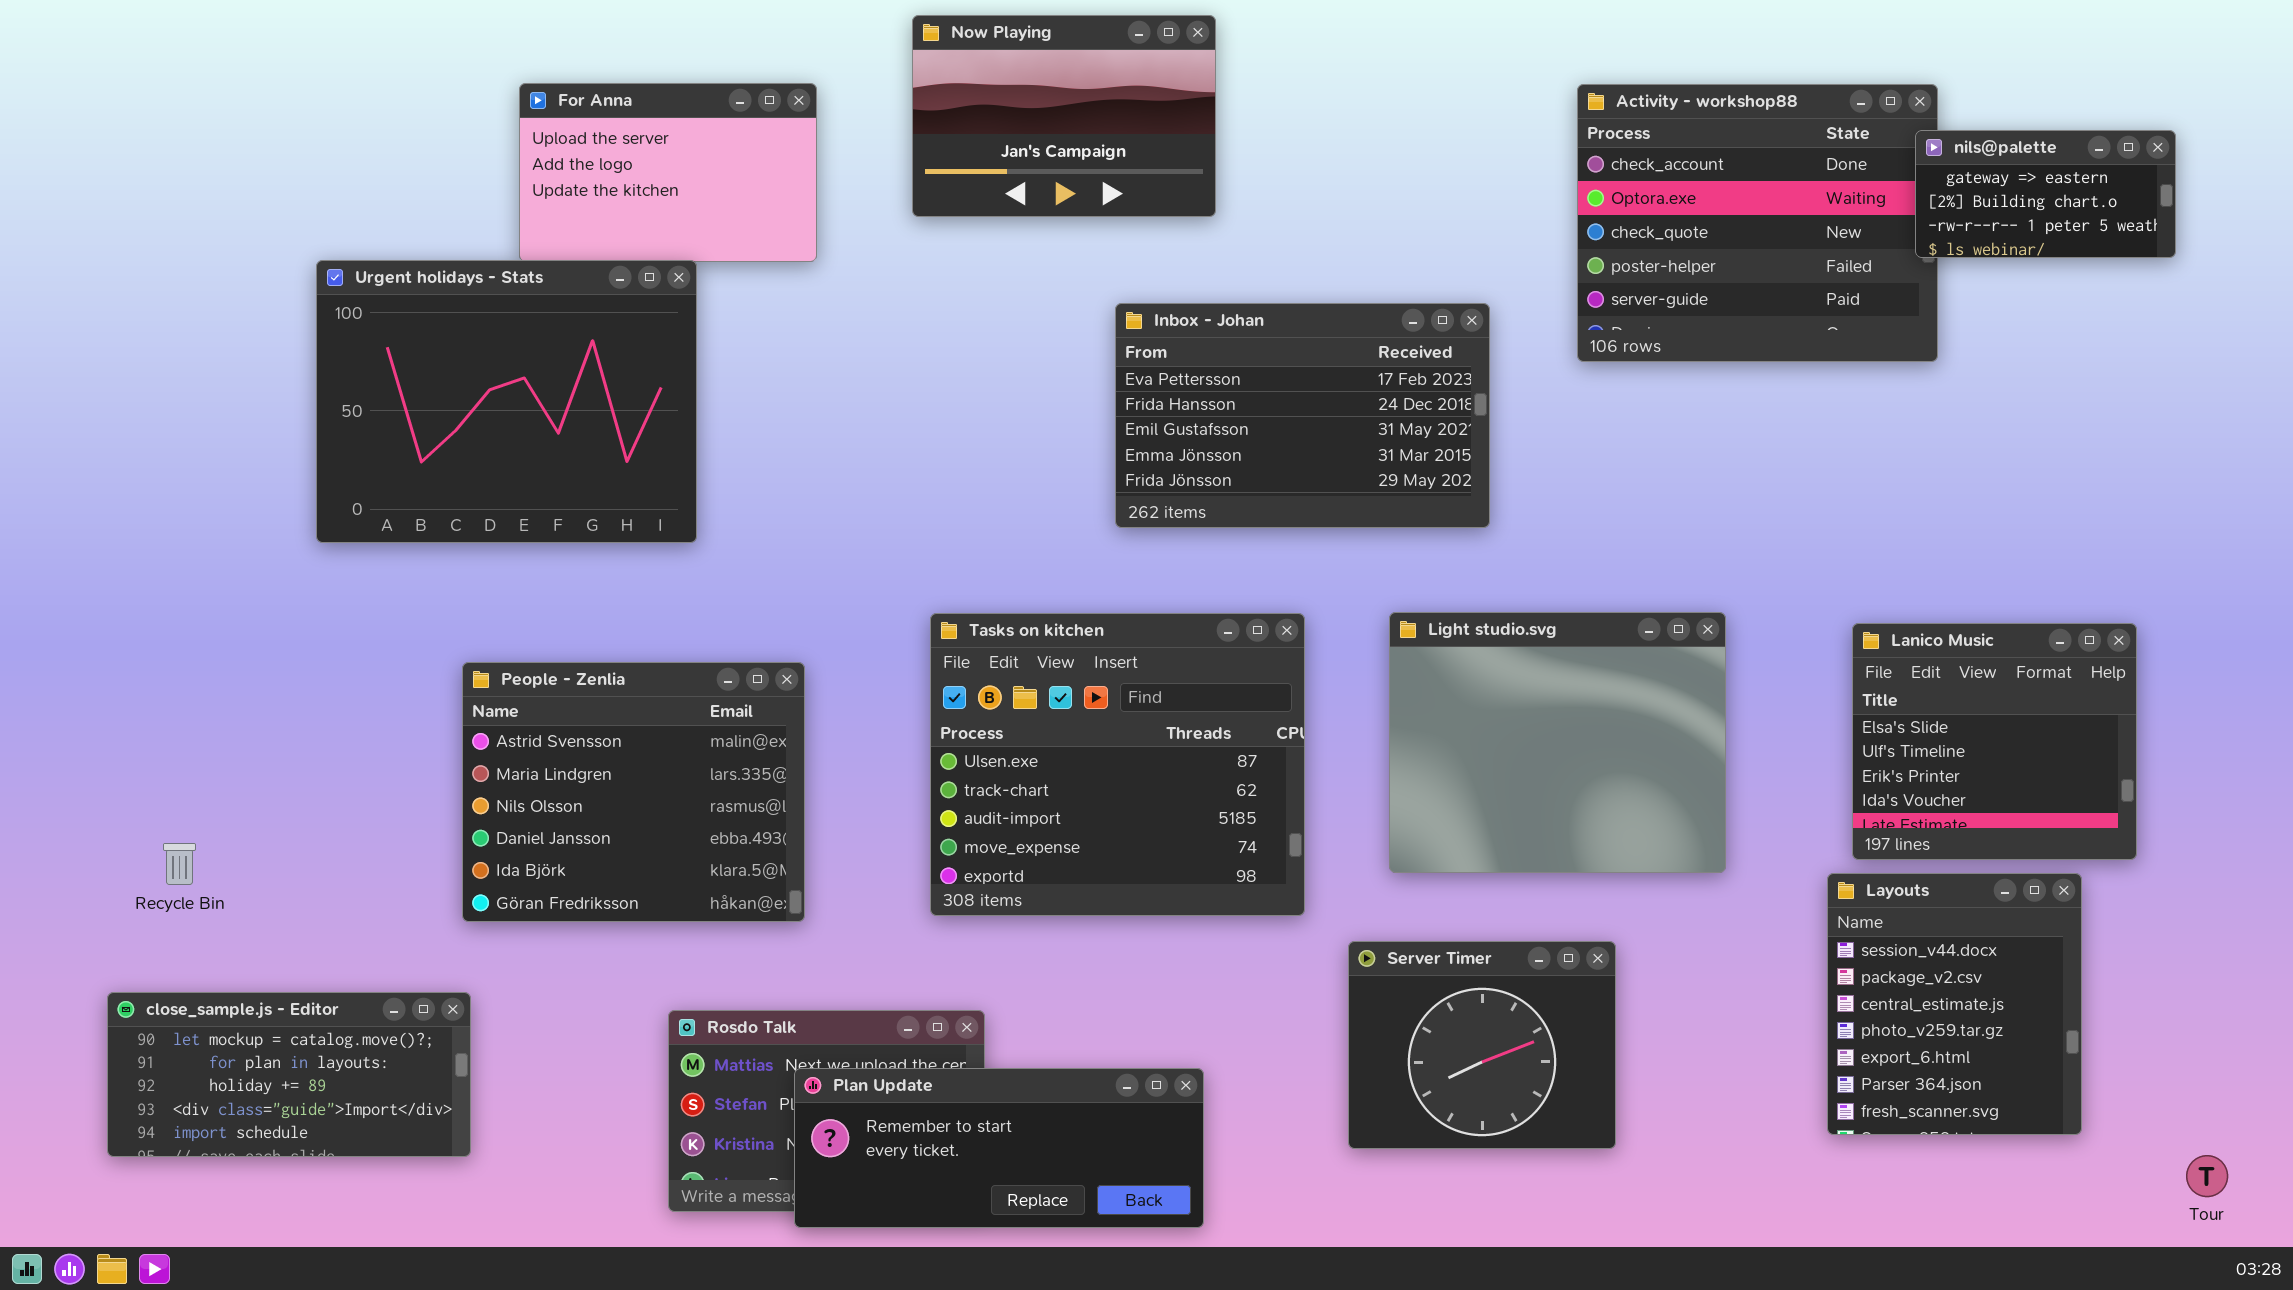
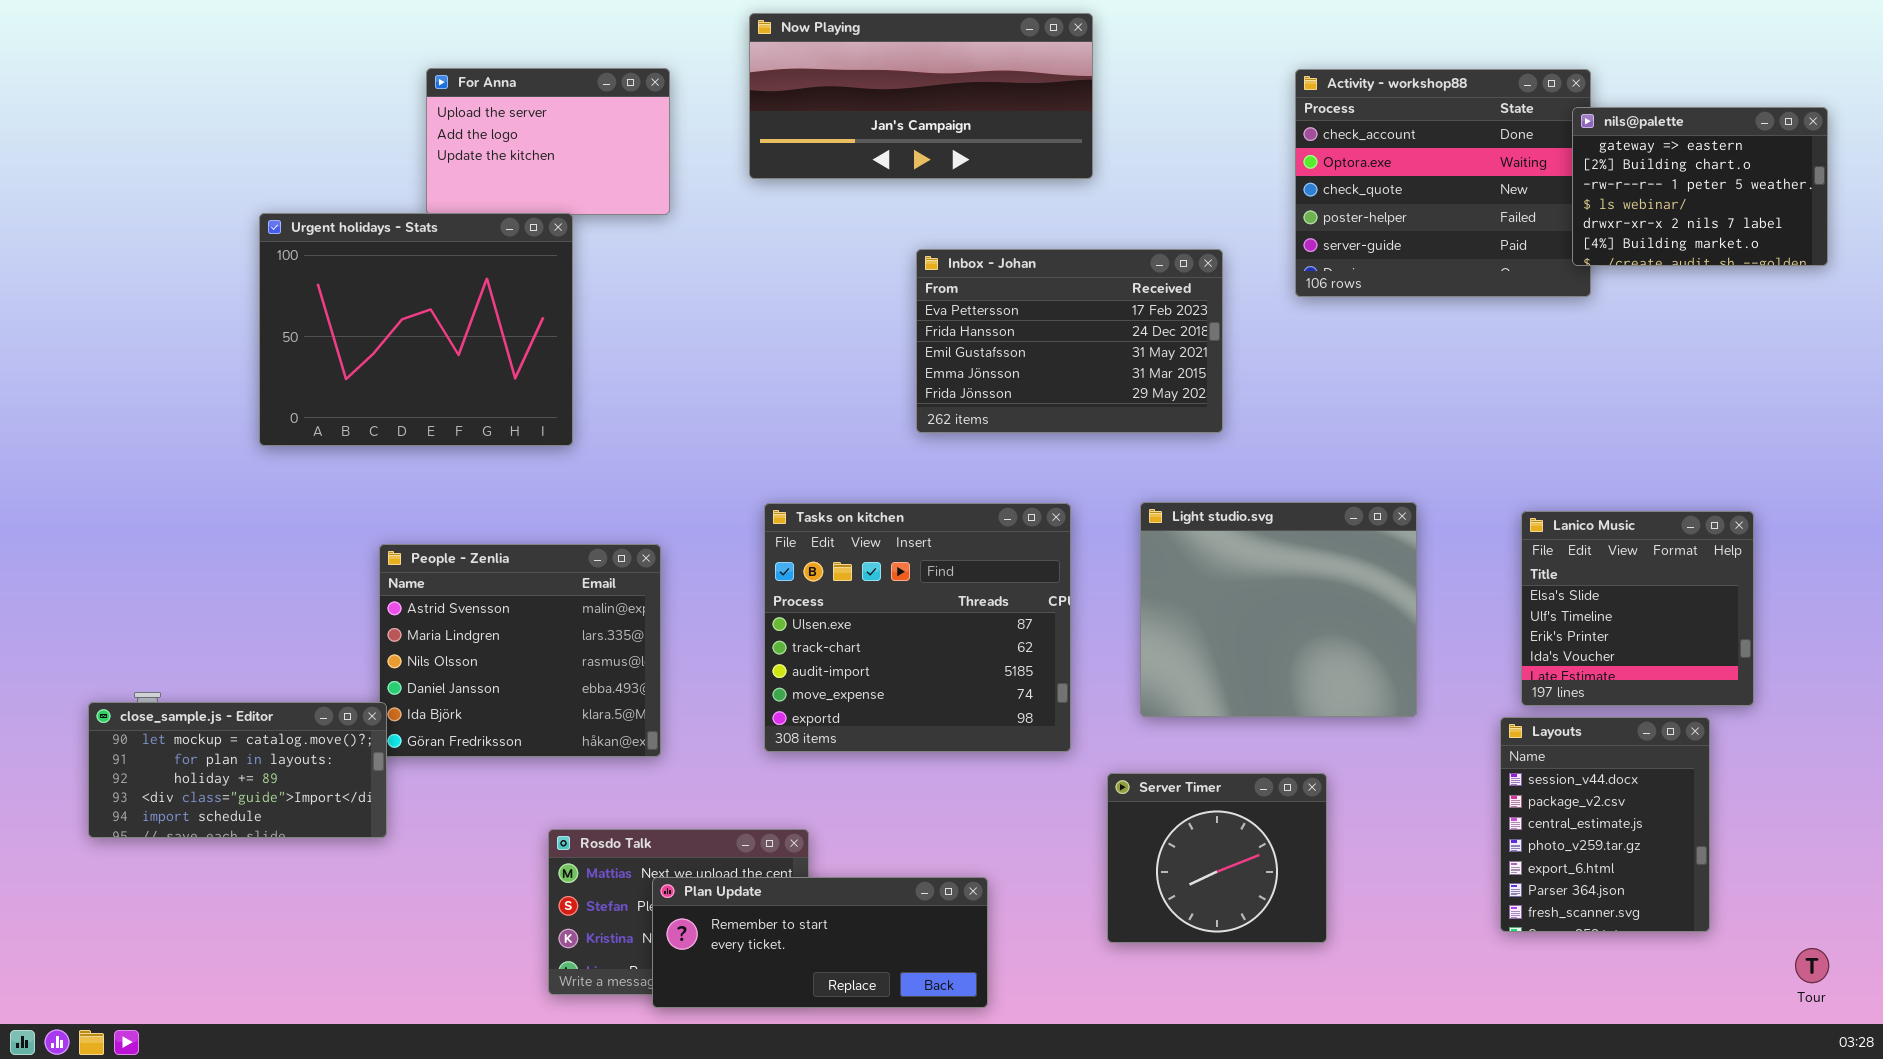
Now Playing: [912,15,1216,217] -> [749,13,1093,179], resized
nils@palette: [1915,130,2176,258] -> [1572,107,1828,266], resized
close_sample.js - Editor: [107,992,471,1157] -> [88,702,387,838], moved

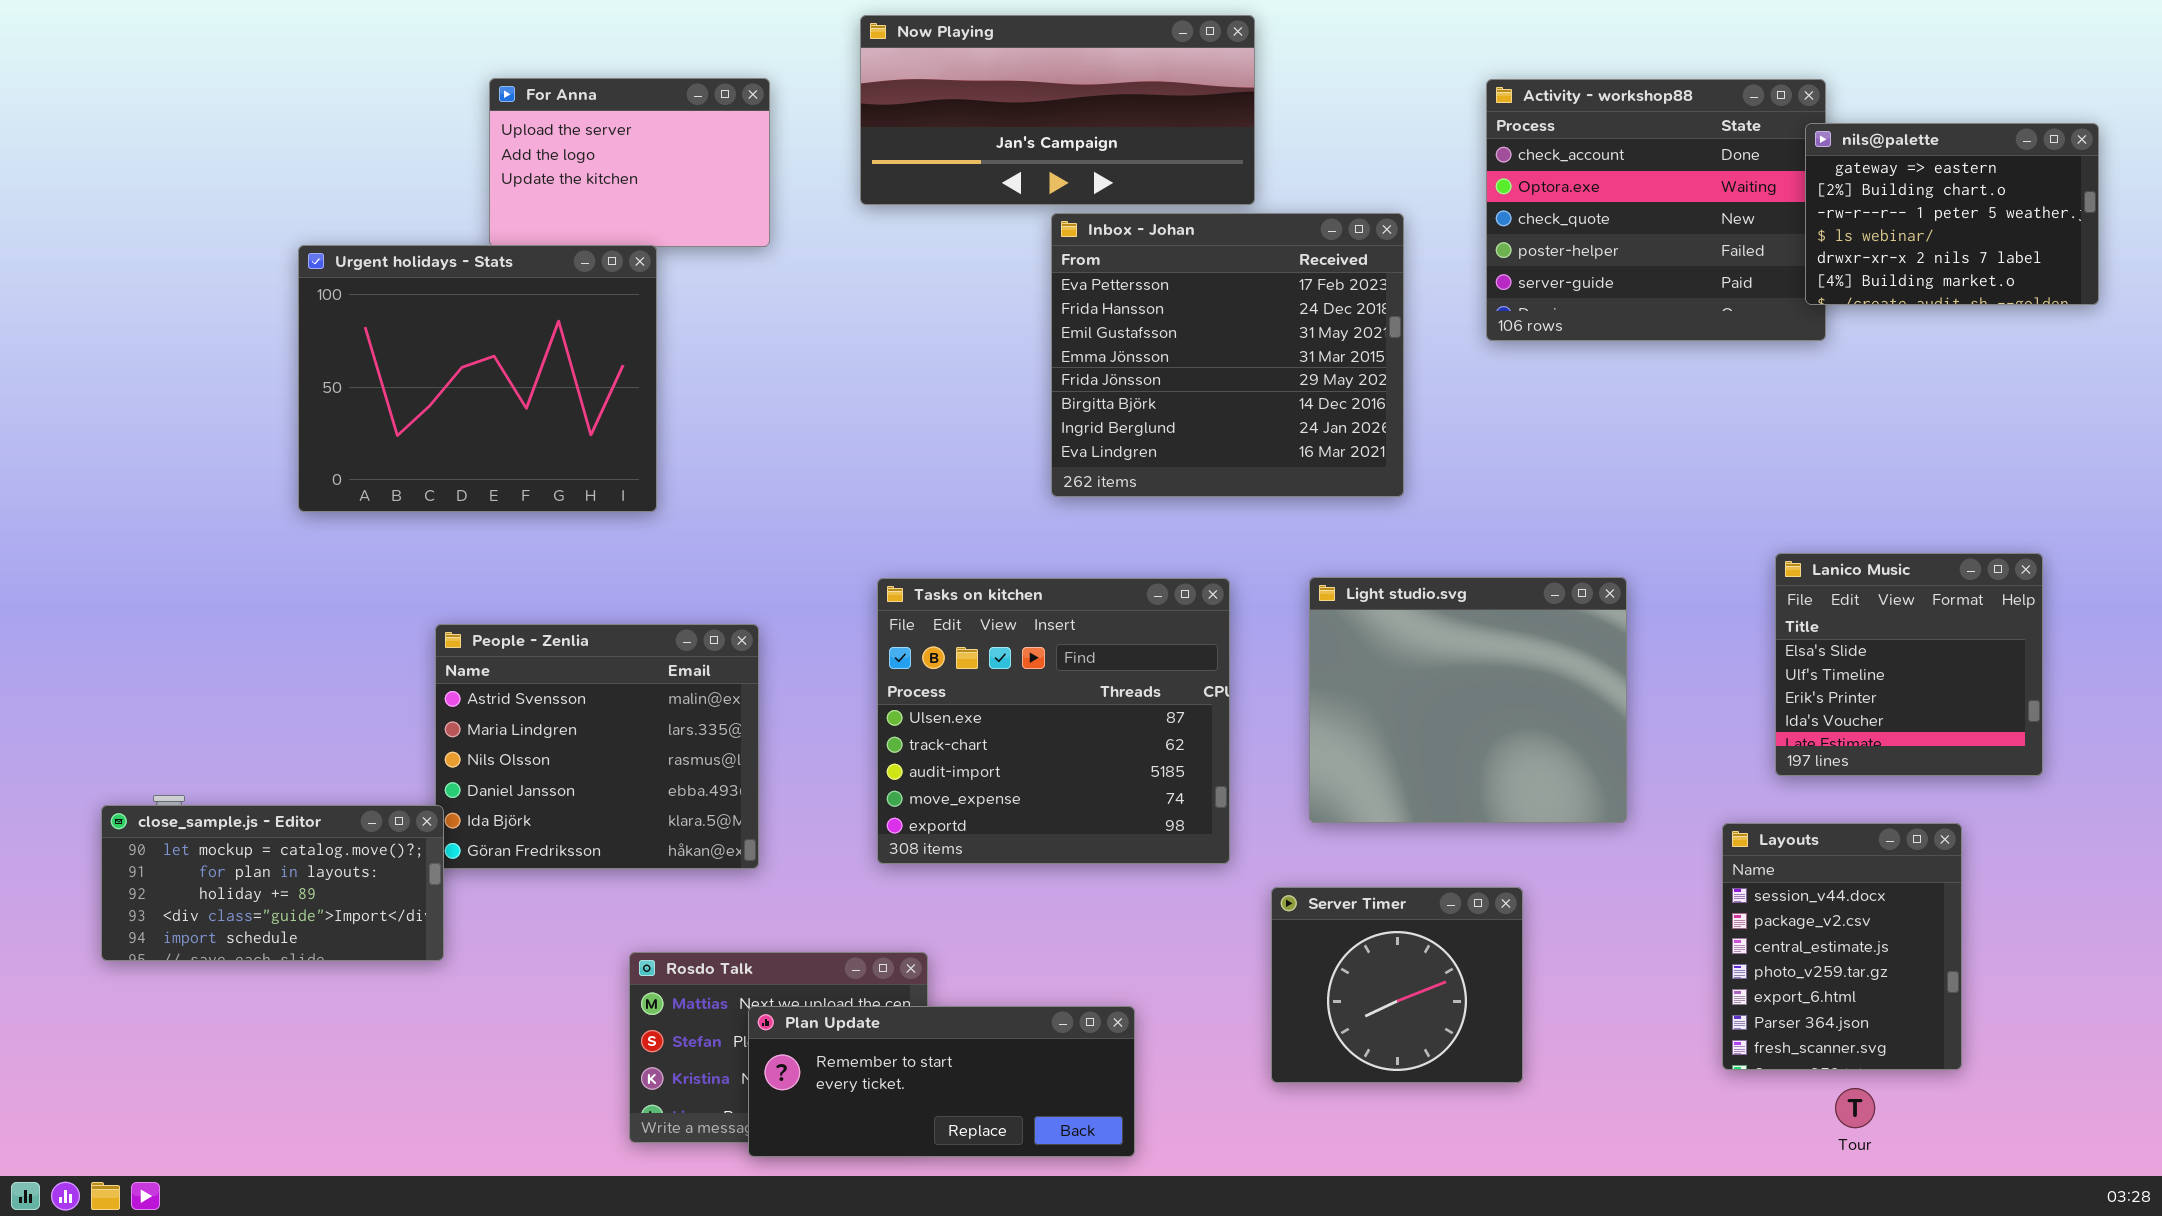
Inbox - Johan: [916,249,1223,433] -> [1051,213,1404,497], resized
Lanico Music: [1521,511,1754,706] -> [1775,553,2043,776], moved
Tour: [1795,948,1829,983] -> [1835,1088,1875,1128], moved

